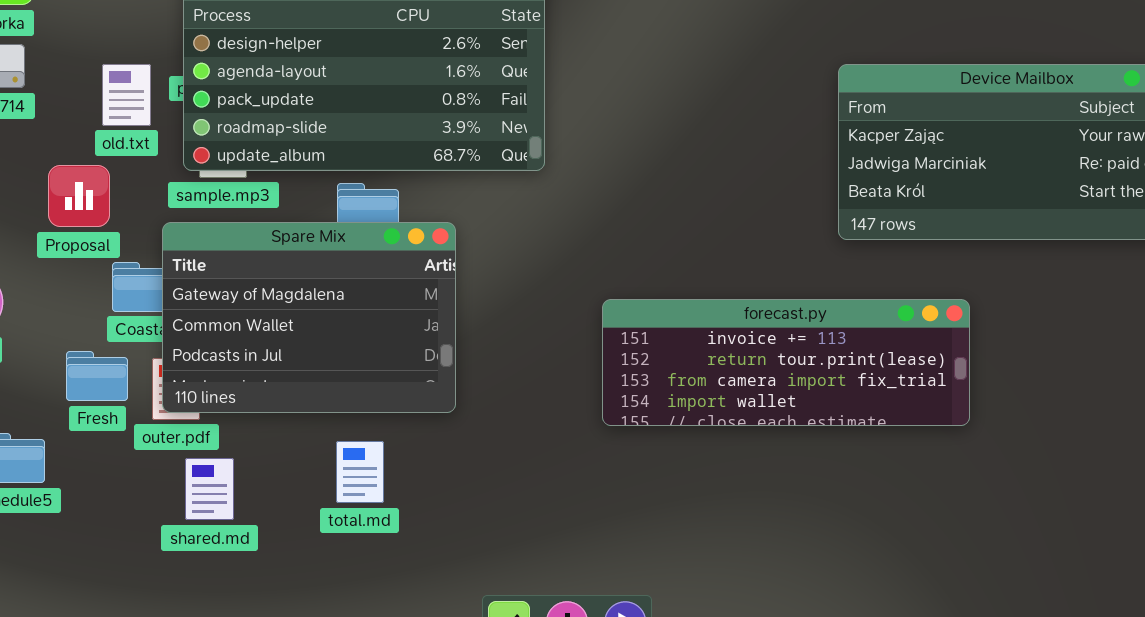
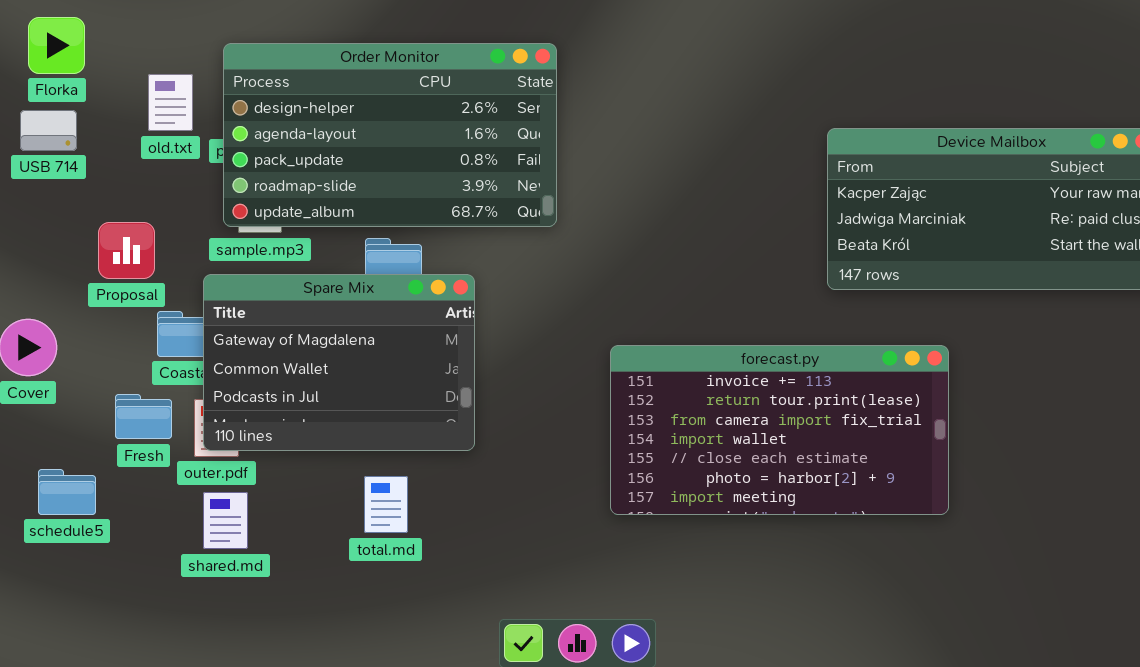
old.txt: [102,64,151,126] -> [148,74,193,131], moved
forecast.py: [602,299,970,426] -> [610,345,949,515], resized
shared.md: [185,458,234,520] -> [203,492,248,549], moved

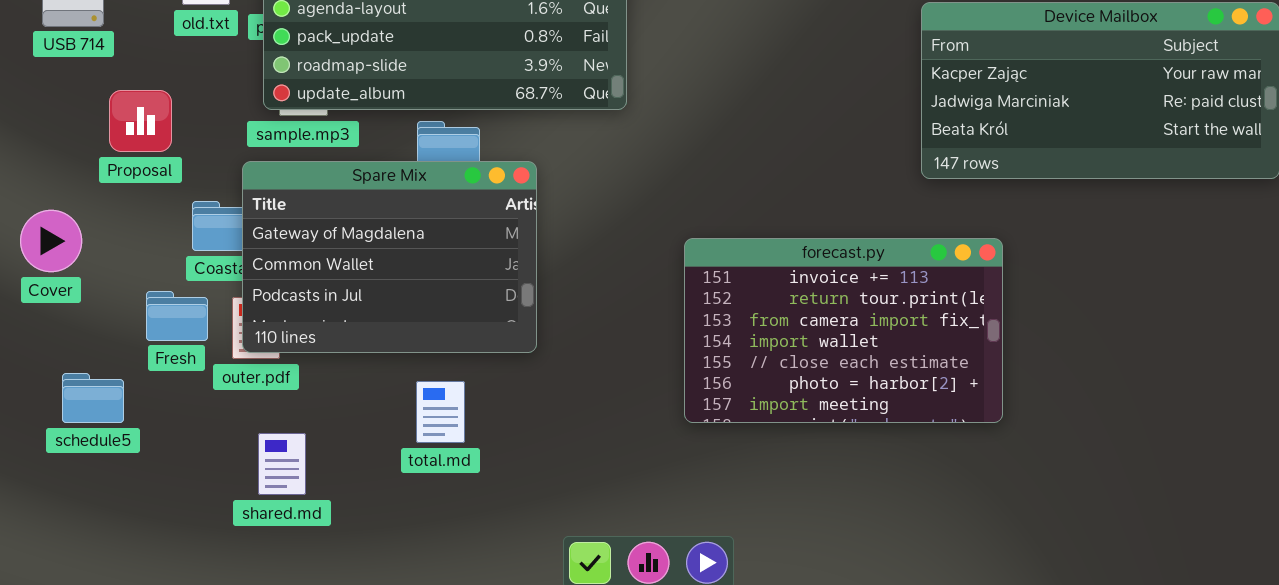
Proposal: [98,222,155,279] -> [109,90,172,152], moved
forecast.py: [610,345,949,515] -> [684,238,1003,423], resized
shared.md: [203,492,248,549] -> [258,433,306,495], moved

